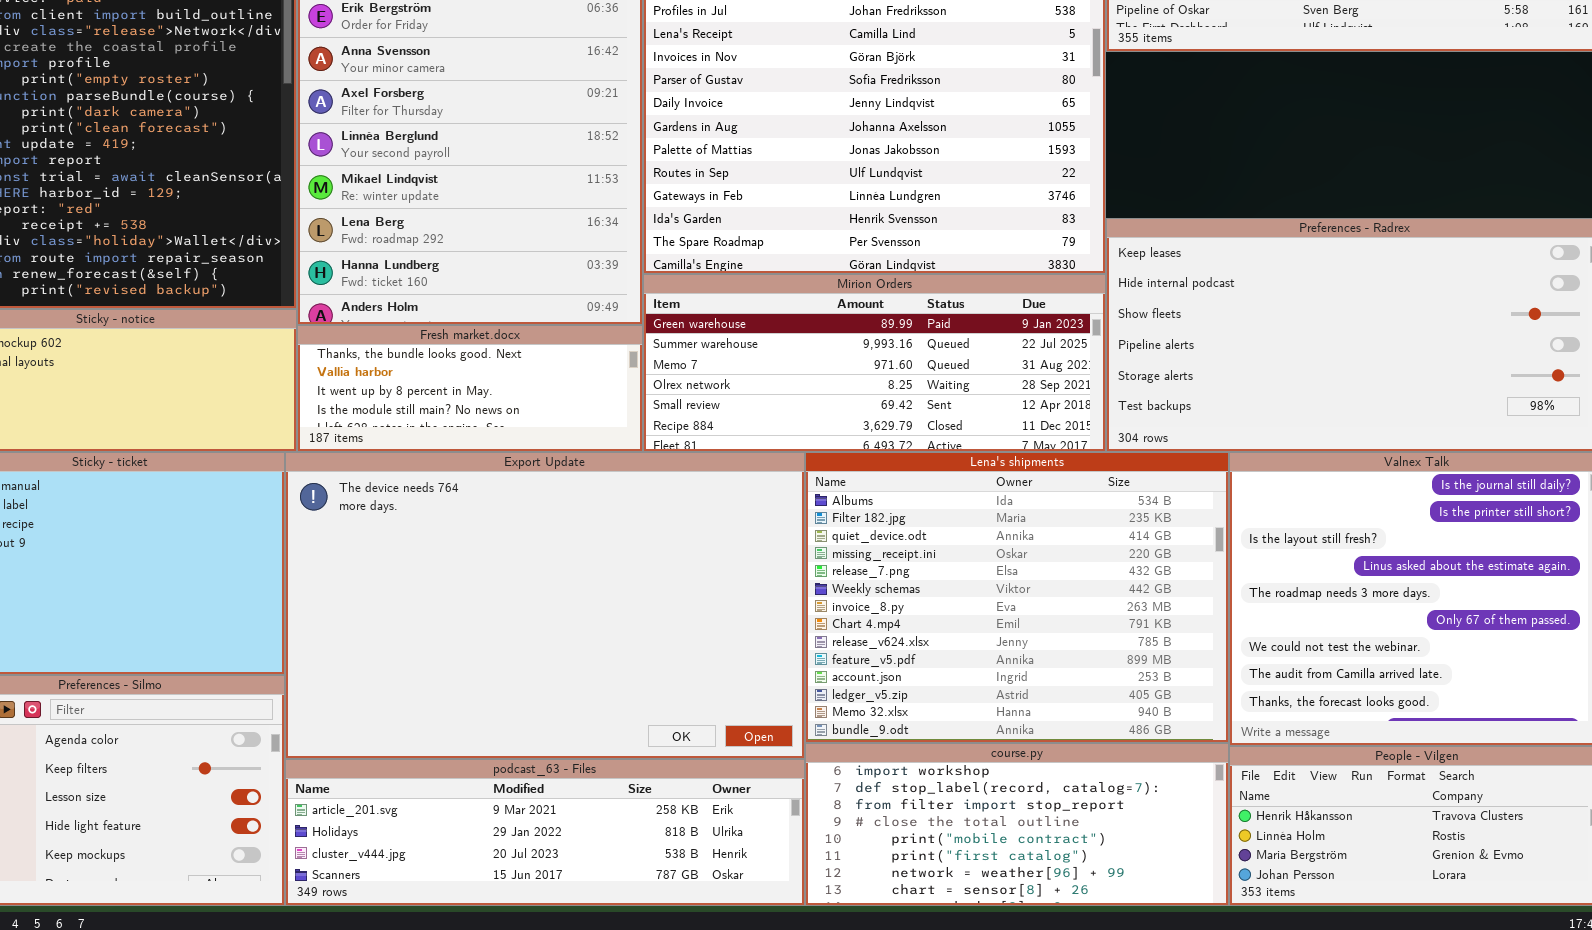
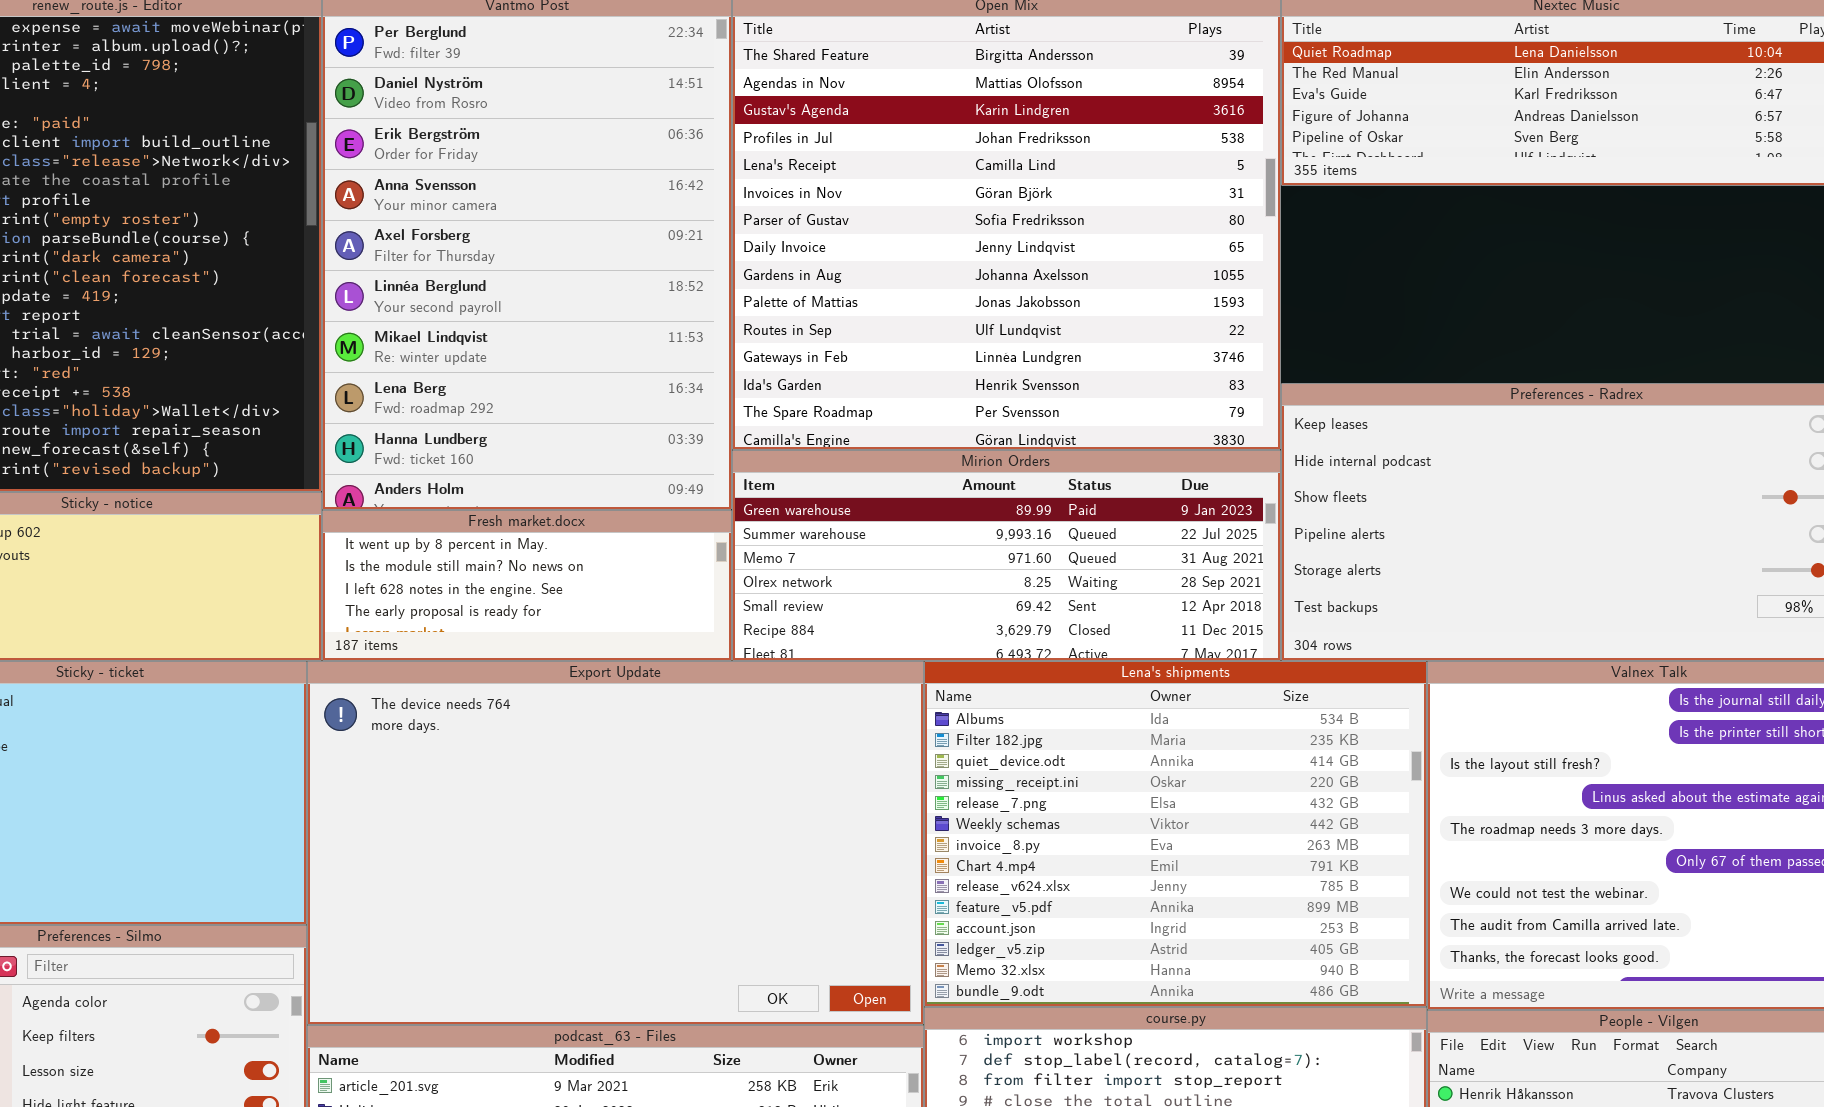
Fresh market.docx: [297,325,643,452] -> [322,510,732,661], scrolled down 2 rows

